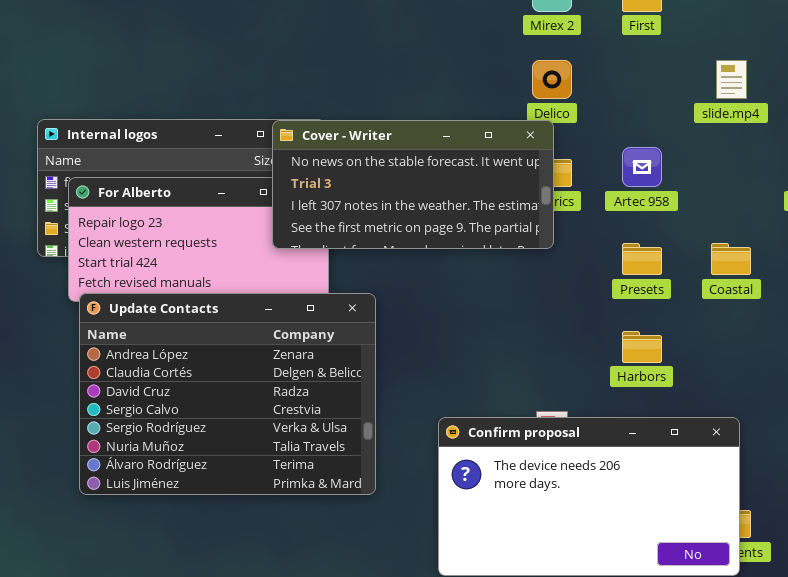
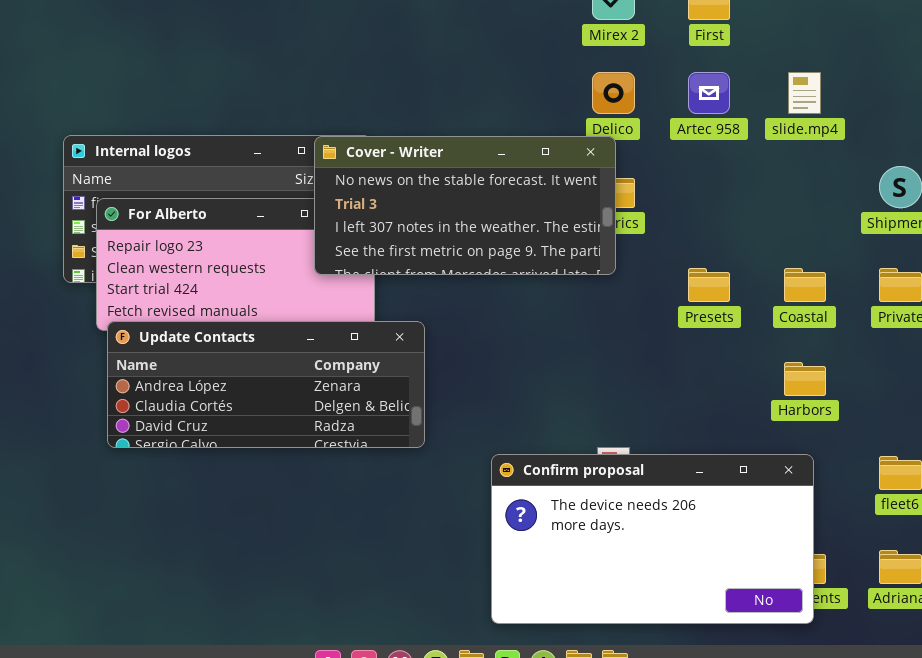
Artec 958: [622,147,662,187] -> [688,72,730,114], moved
Update Contacts: [79,293,376,495] -> [107,321,425,448], resized
Harbors: [622,331,662,363] -> [784,362,826,396], moved

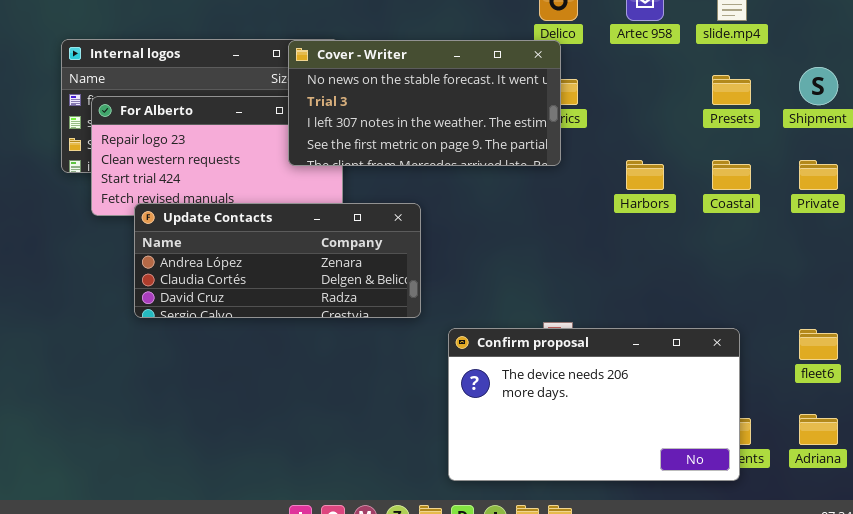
Presets: [688,268,730,302] -> [712,75,751,105], moved
Update Contacts: [107,321,425,448] -> [134,203,421,318], moved
Harbors: [784,362,826,396] -> [626,160,664,190], moved

